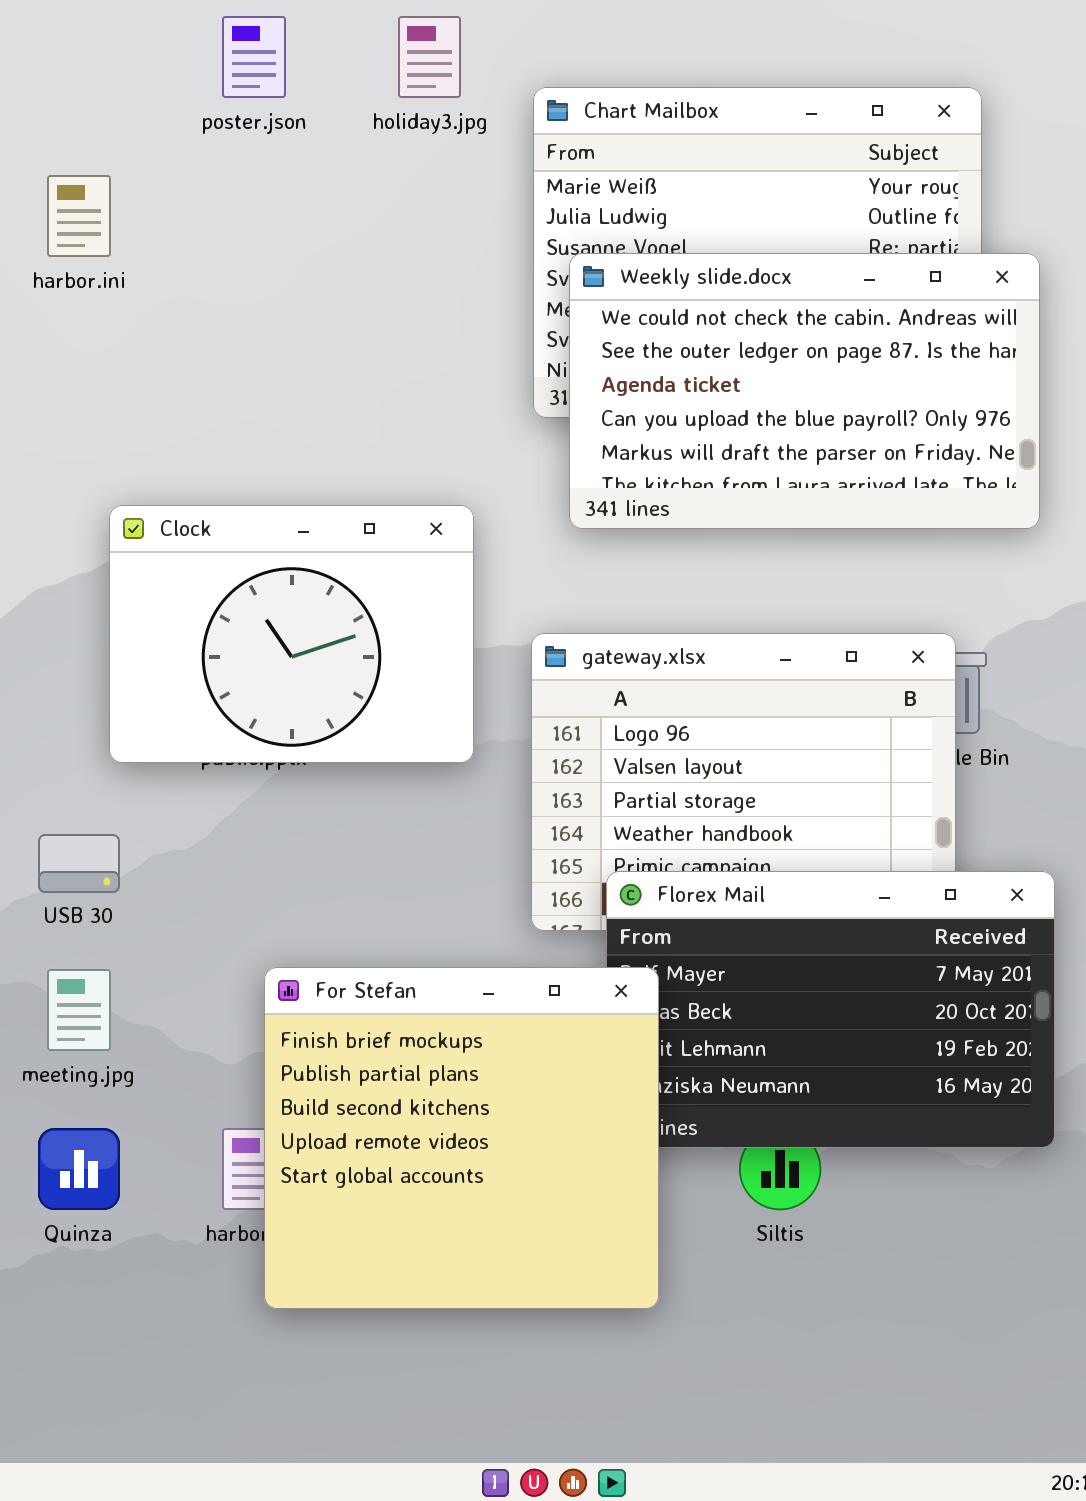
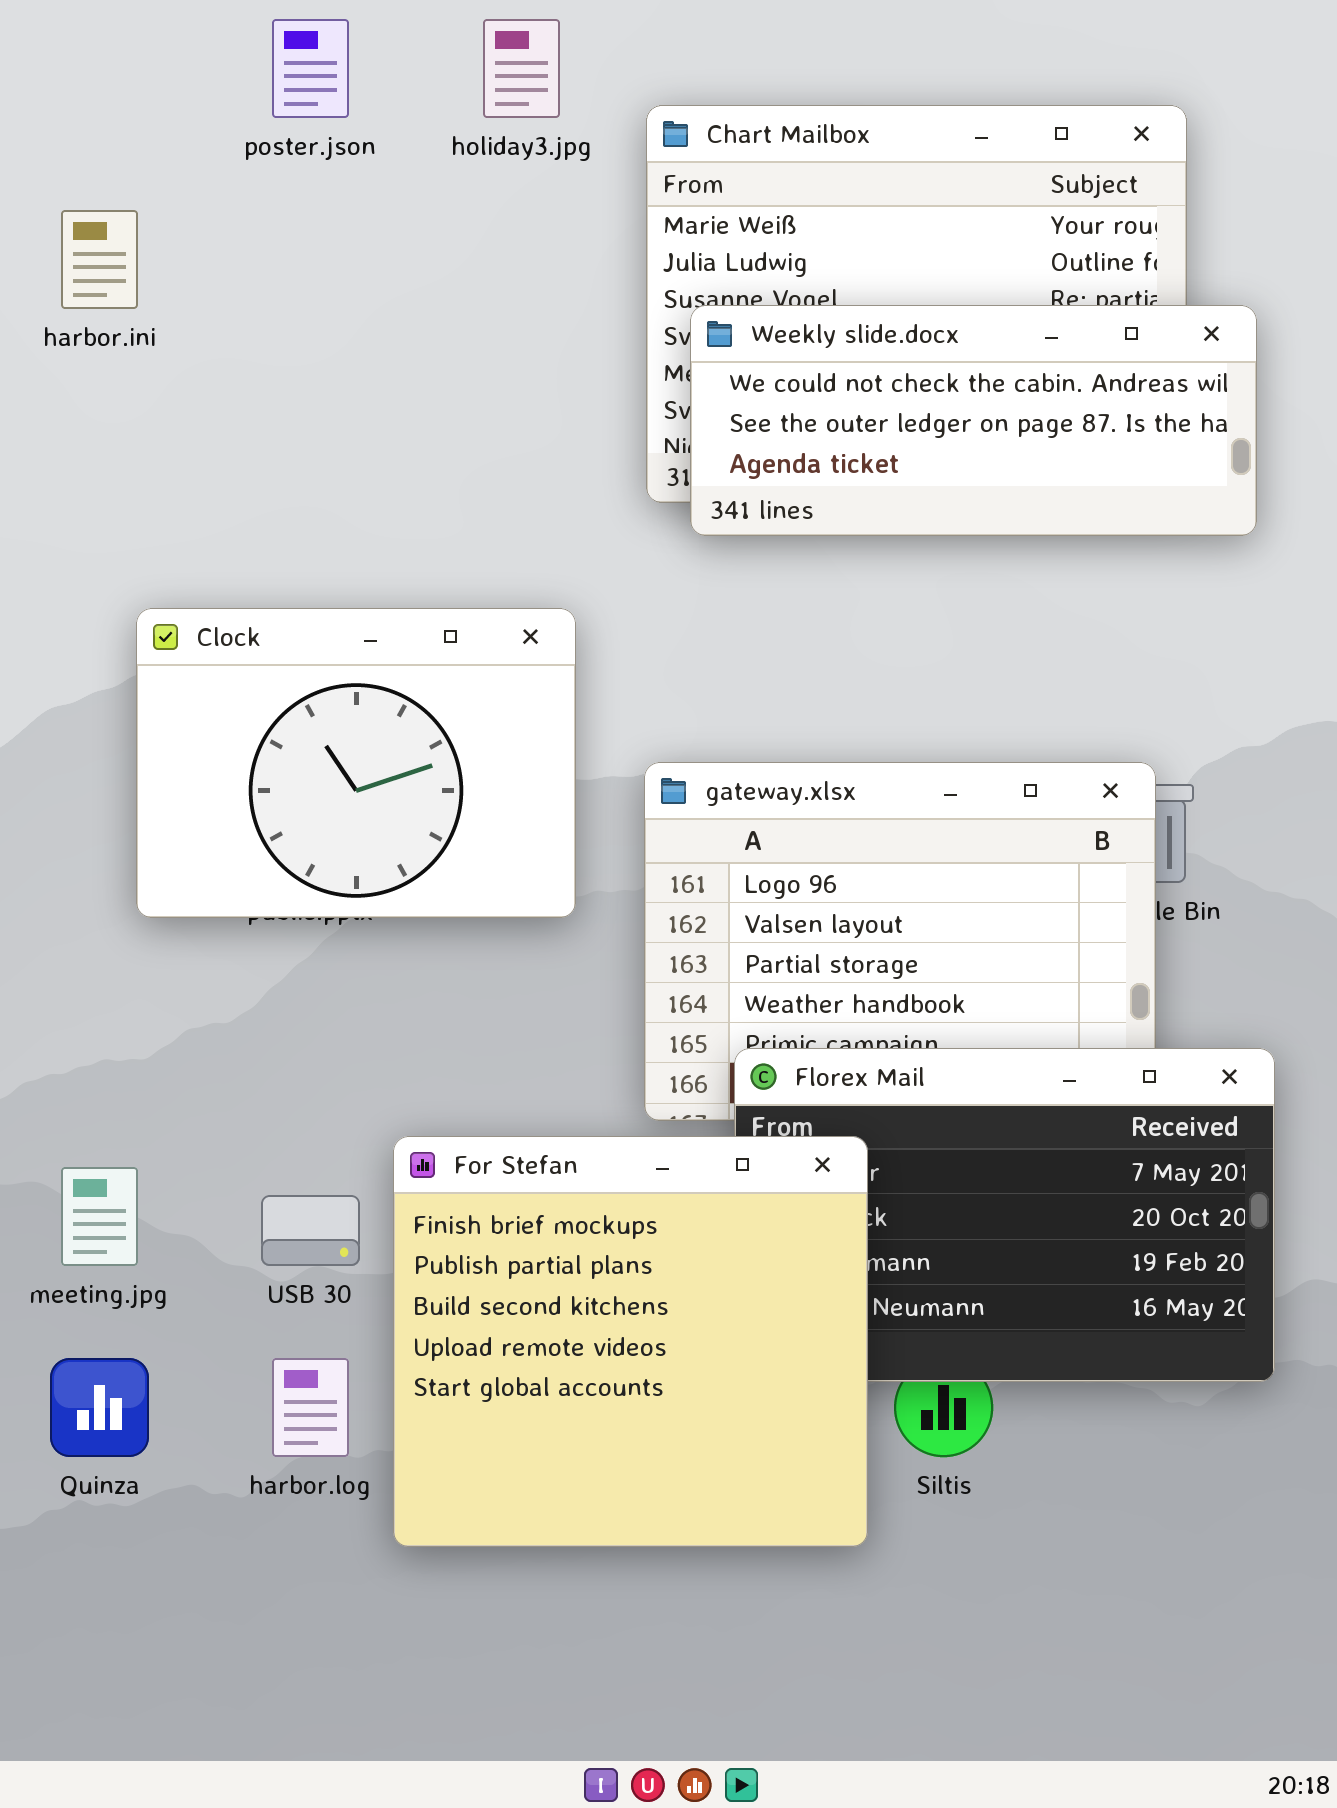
Weekly slide.docx: [569,253,1040,529] -> [690,305,1257,536], resized
USB 30: [38,834,120,893] -> [261,1195,360,1266], moved
For Stefan: [264,967,659,1309] -> [393,1136,868,1547], moved

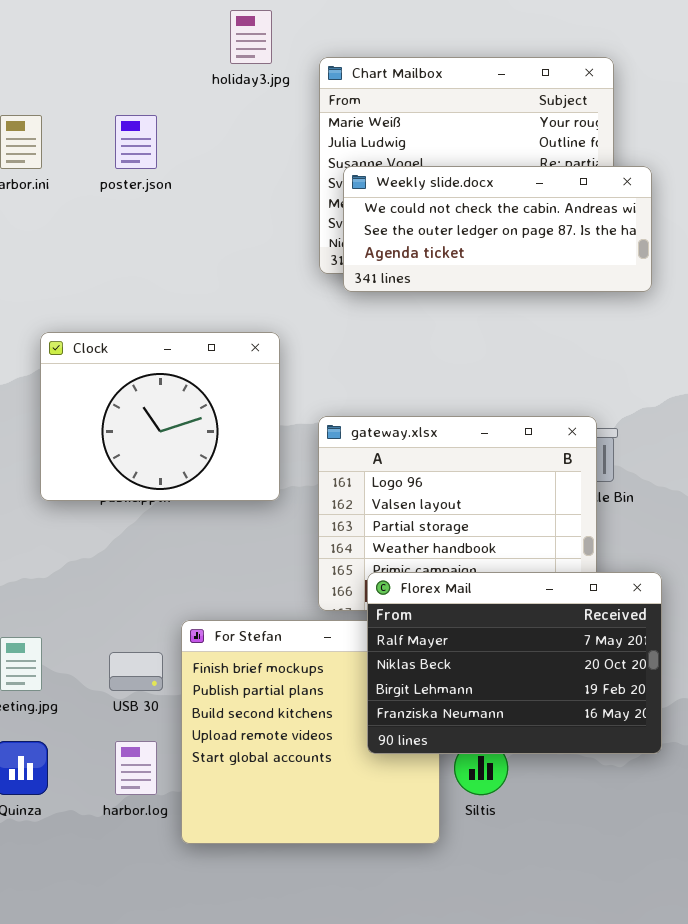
poster.json: [272,19,349,118] -> [115,115,157,169], moved
Florex Mail: [734,1048,1275,1382] -> [367,572,662,754], raised

